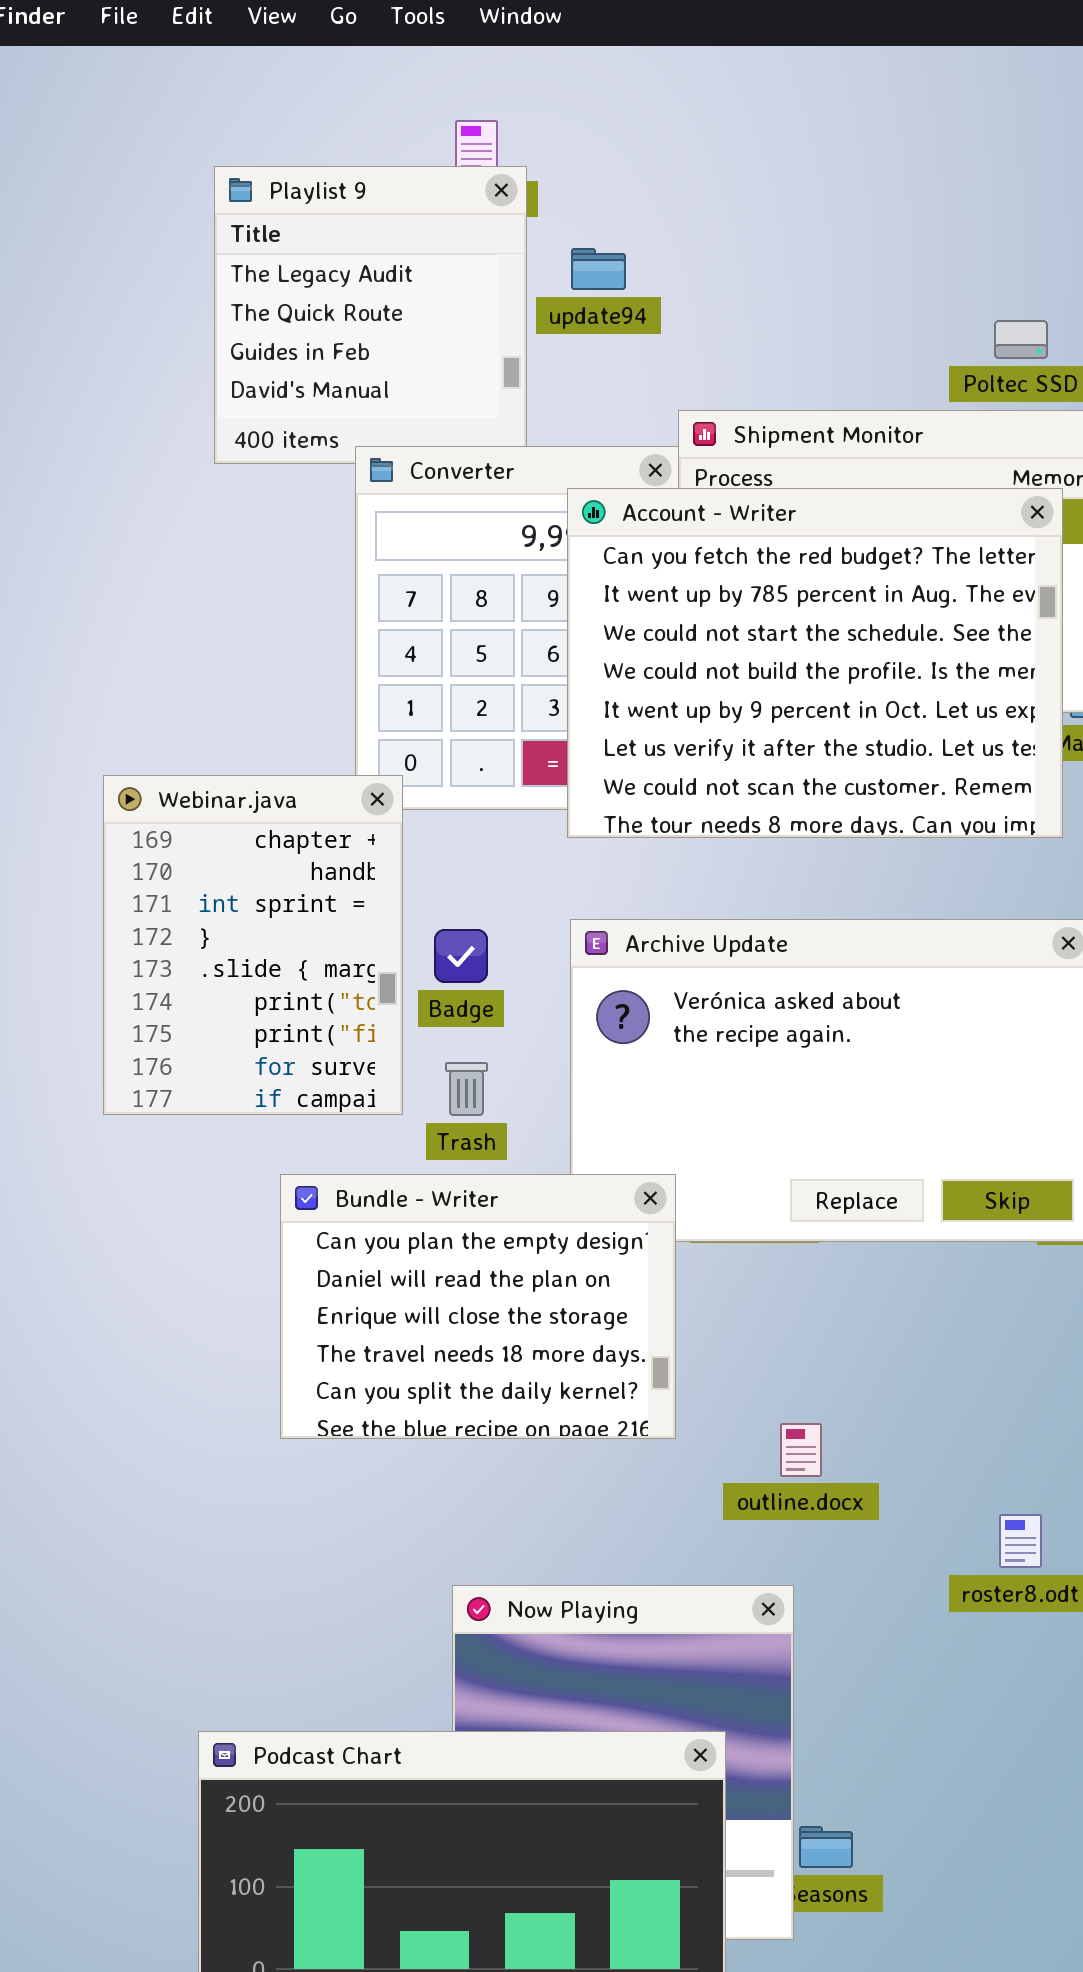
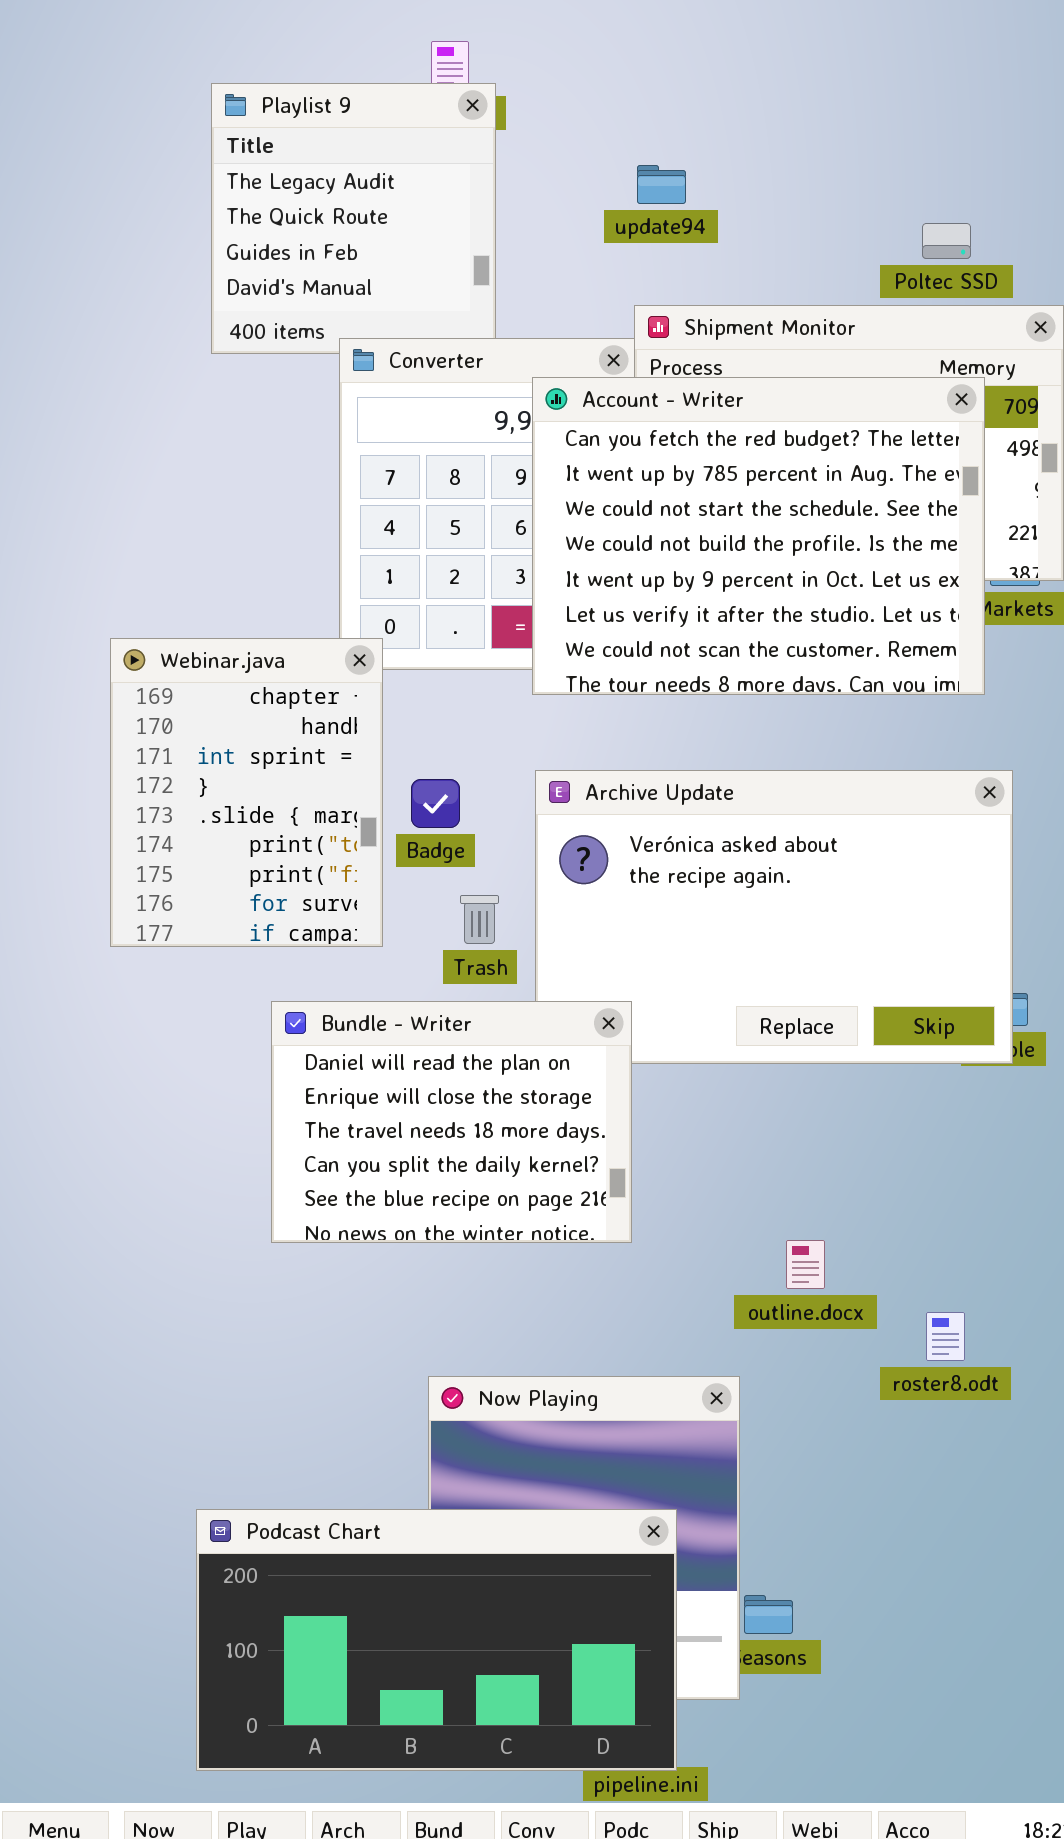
update94: [571,248,626,290] -> [637,165,686,204], moved
Trash: [445,1062,488,1116] -> [460,895,499,944], moved
Bundle - Writer: [280,1174,676,1439] -> [271,1001,632,1243], scrolled down 1 row
outline.docx: [780,1423,822,1477] -> [786,1240,825,1289], moved

